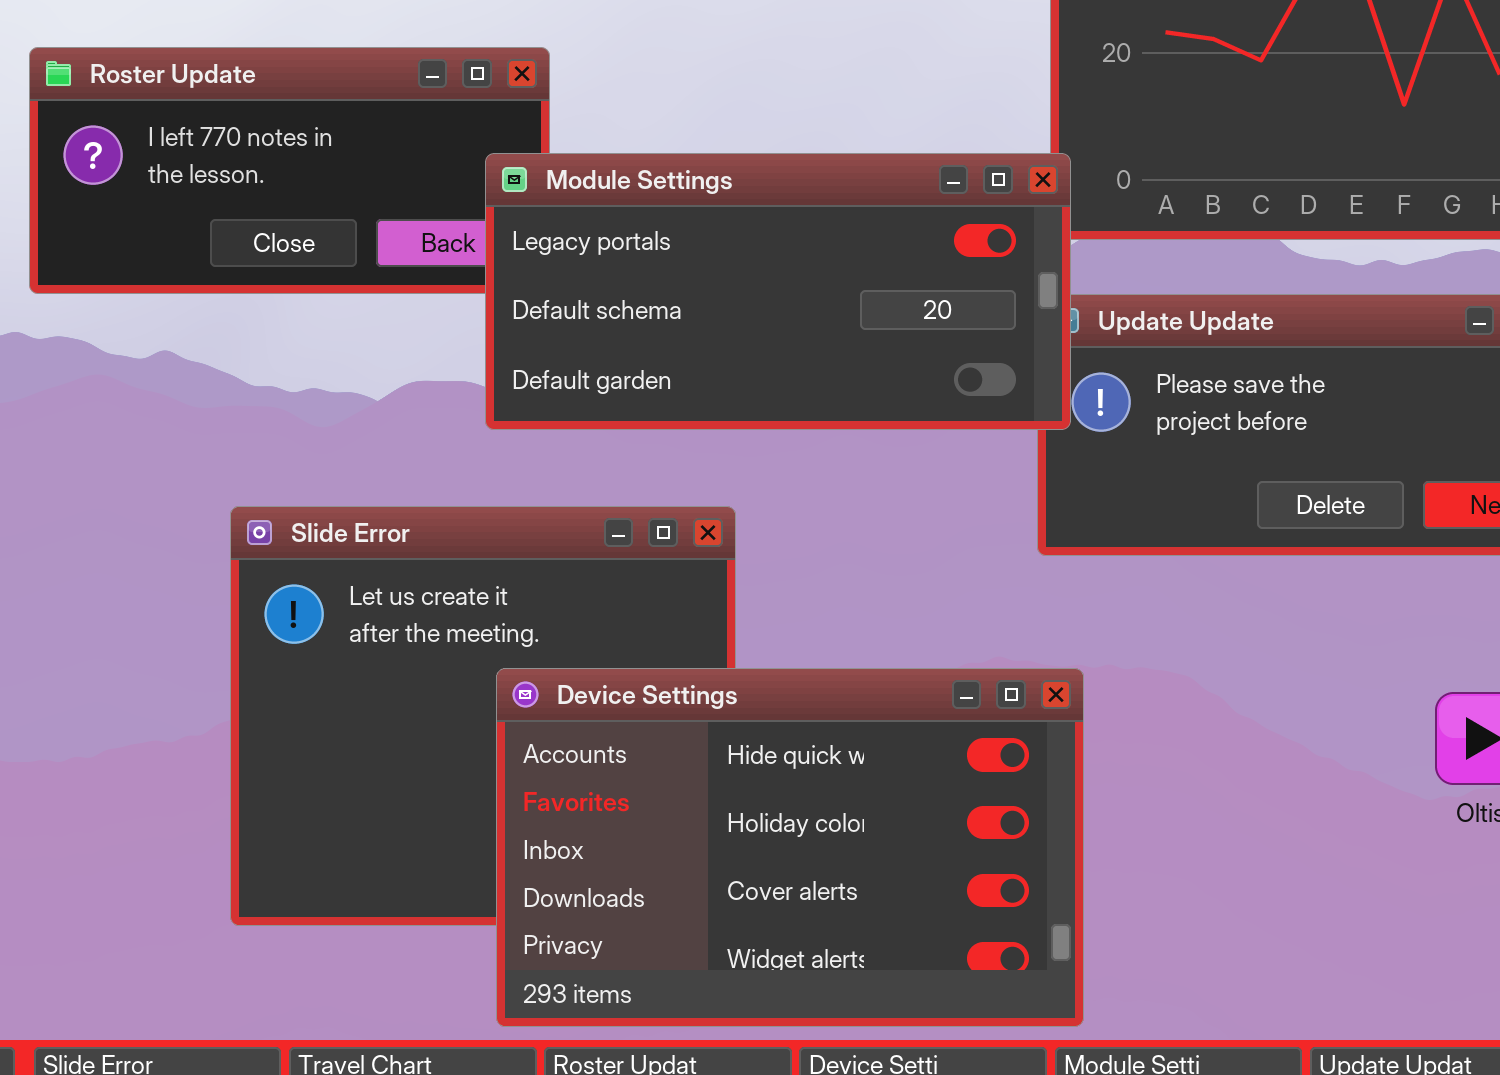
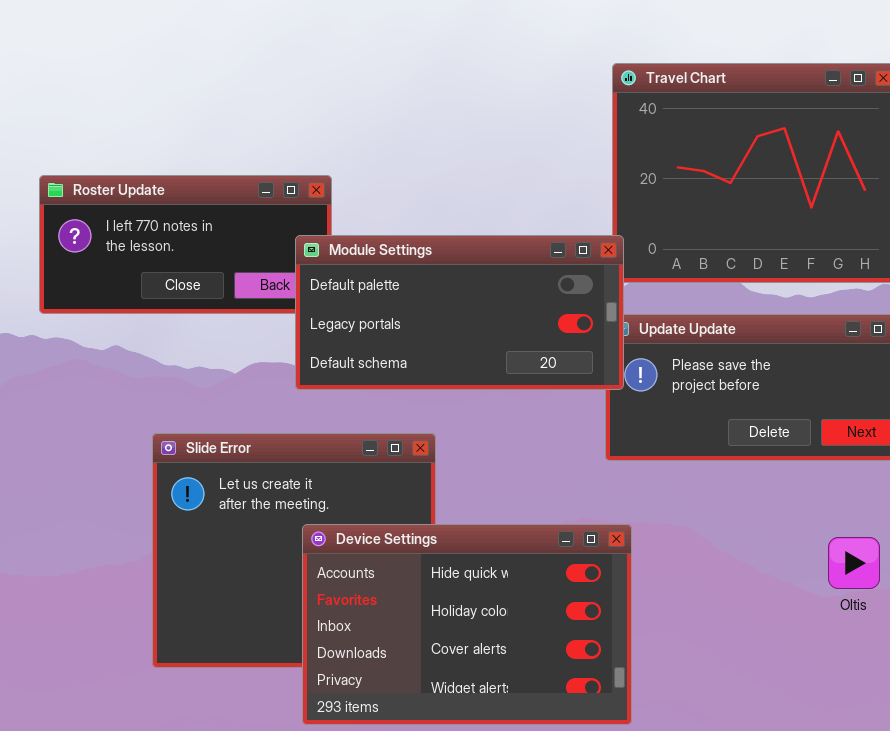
Module Settings: [485,153,1071,430] -> [295,235,624,390], scrolled up 1 row

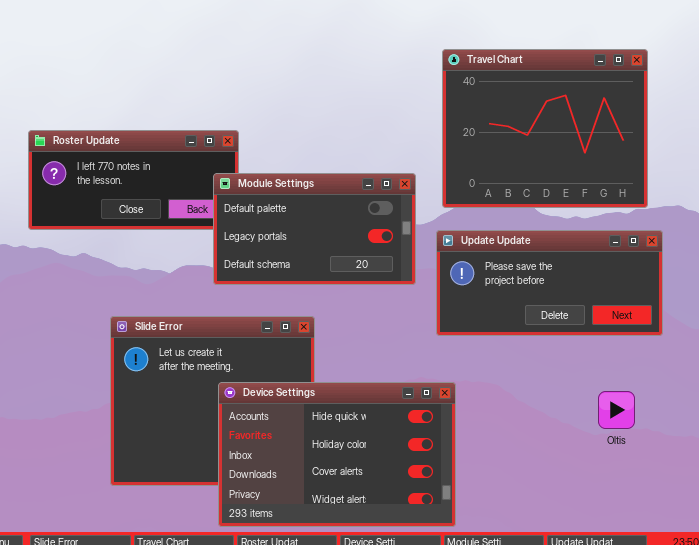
Module Settings: [295,235,624,390] -> [213,173,416,285], resized

